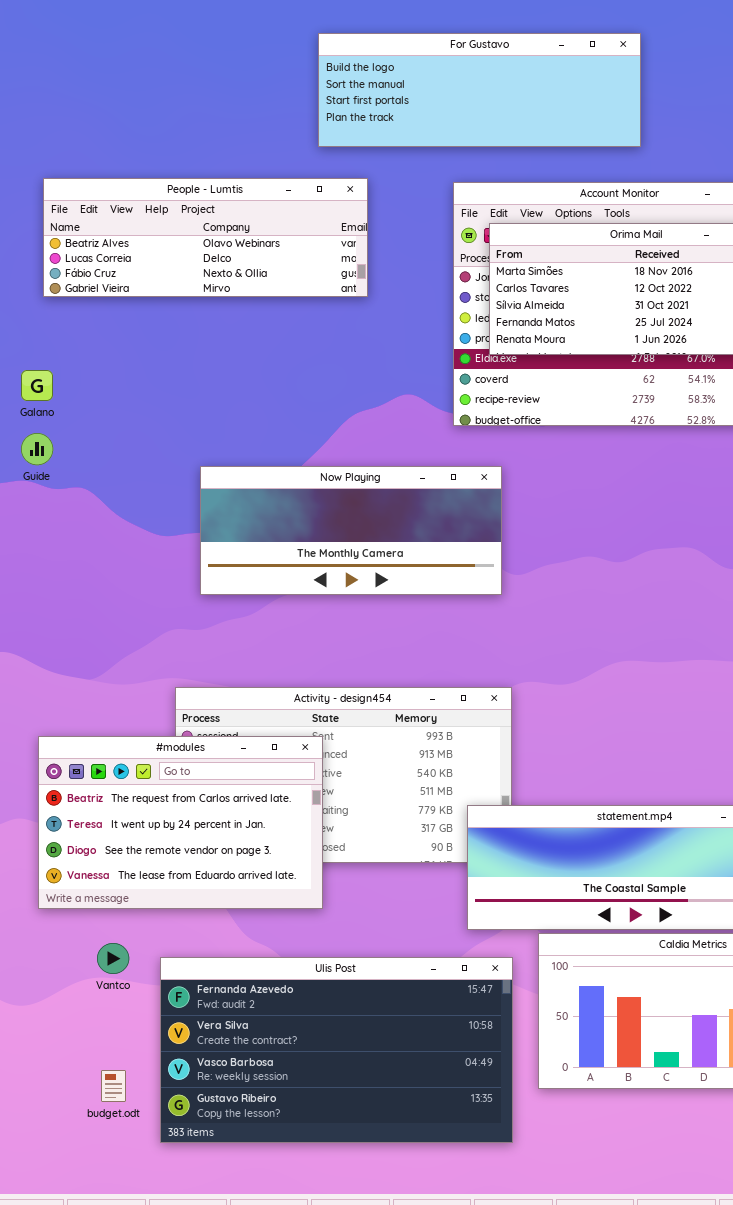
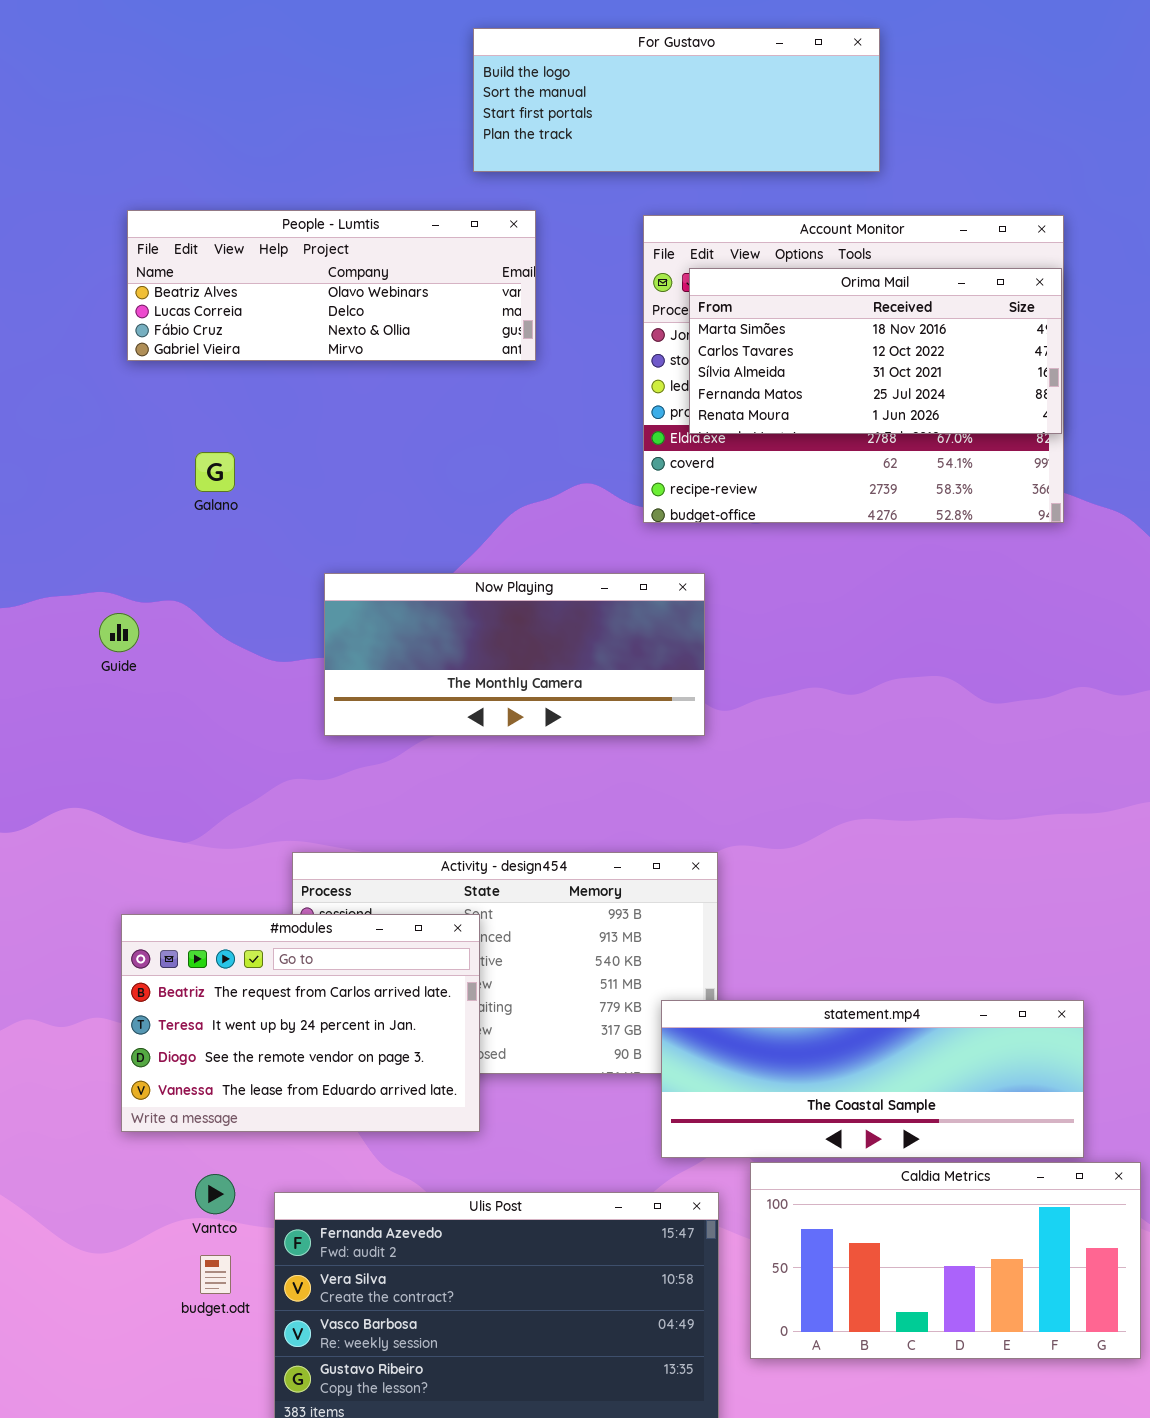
Galano: [21,370,53,401] -> [195,452,235,492], moved
Guide: [21,433,53,465] -> [99,613,139,652], moved
budget.odt: [101,1070,126,1102] -> [200,1255,231,1294], moved

